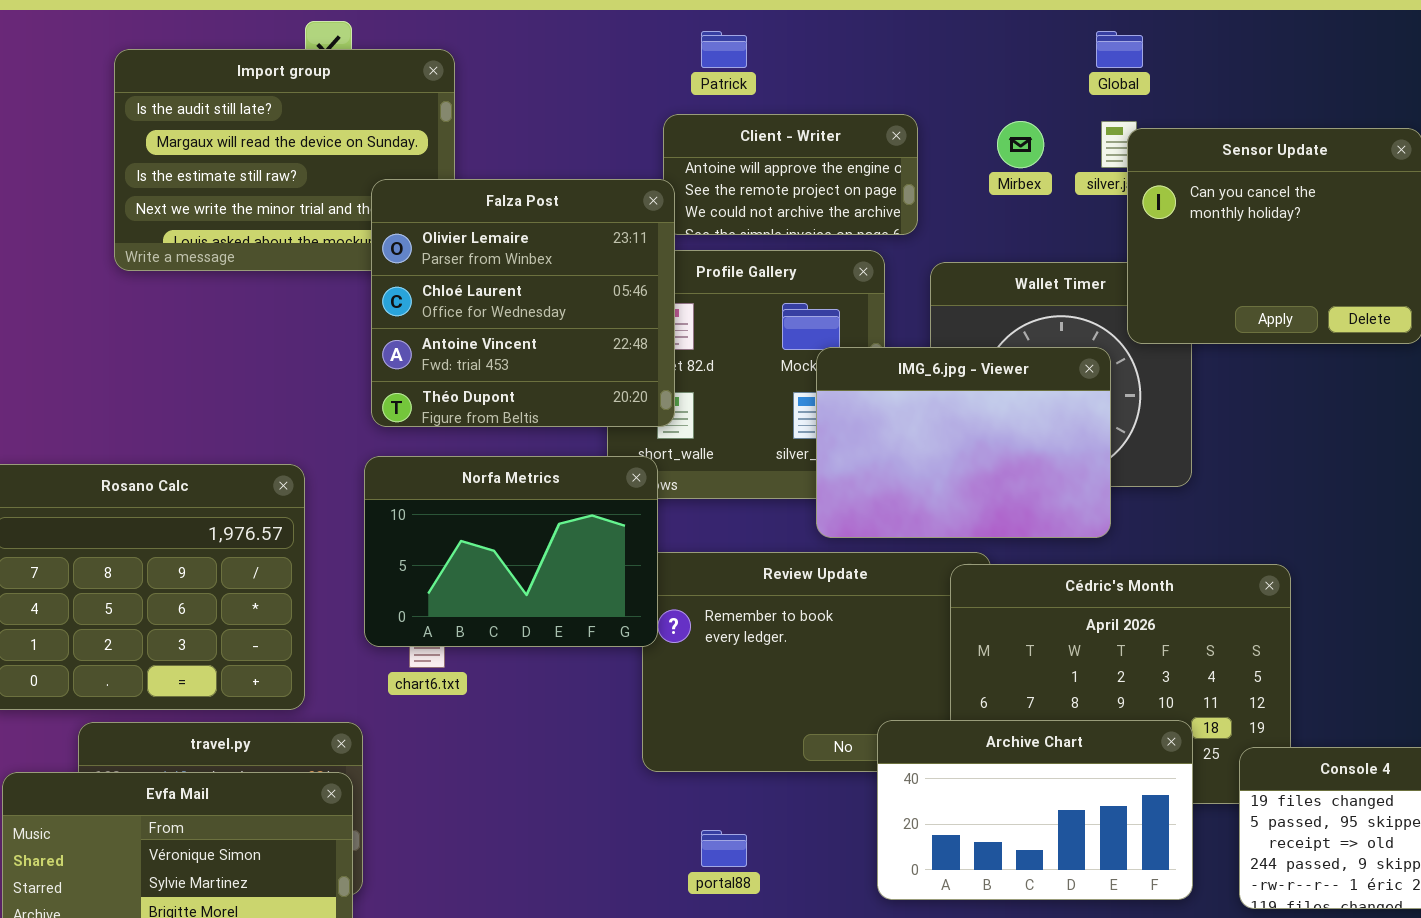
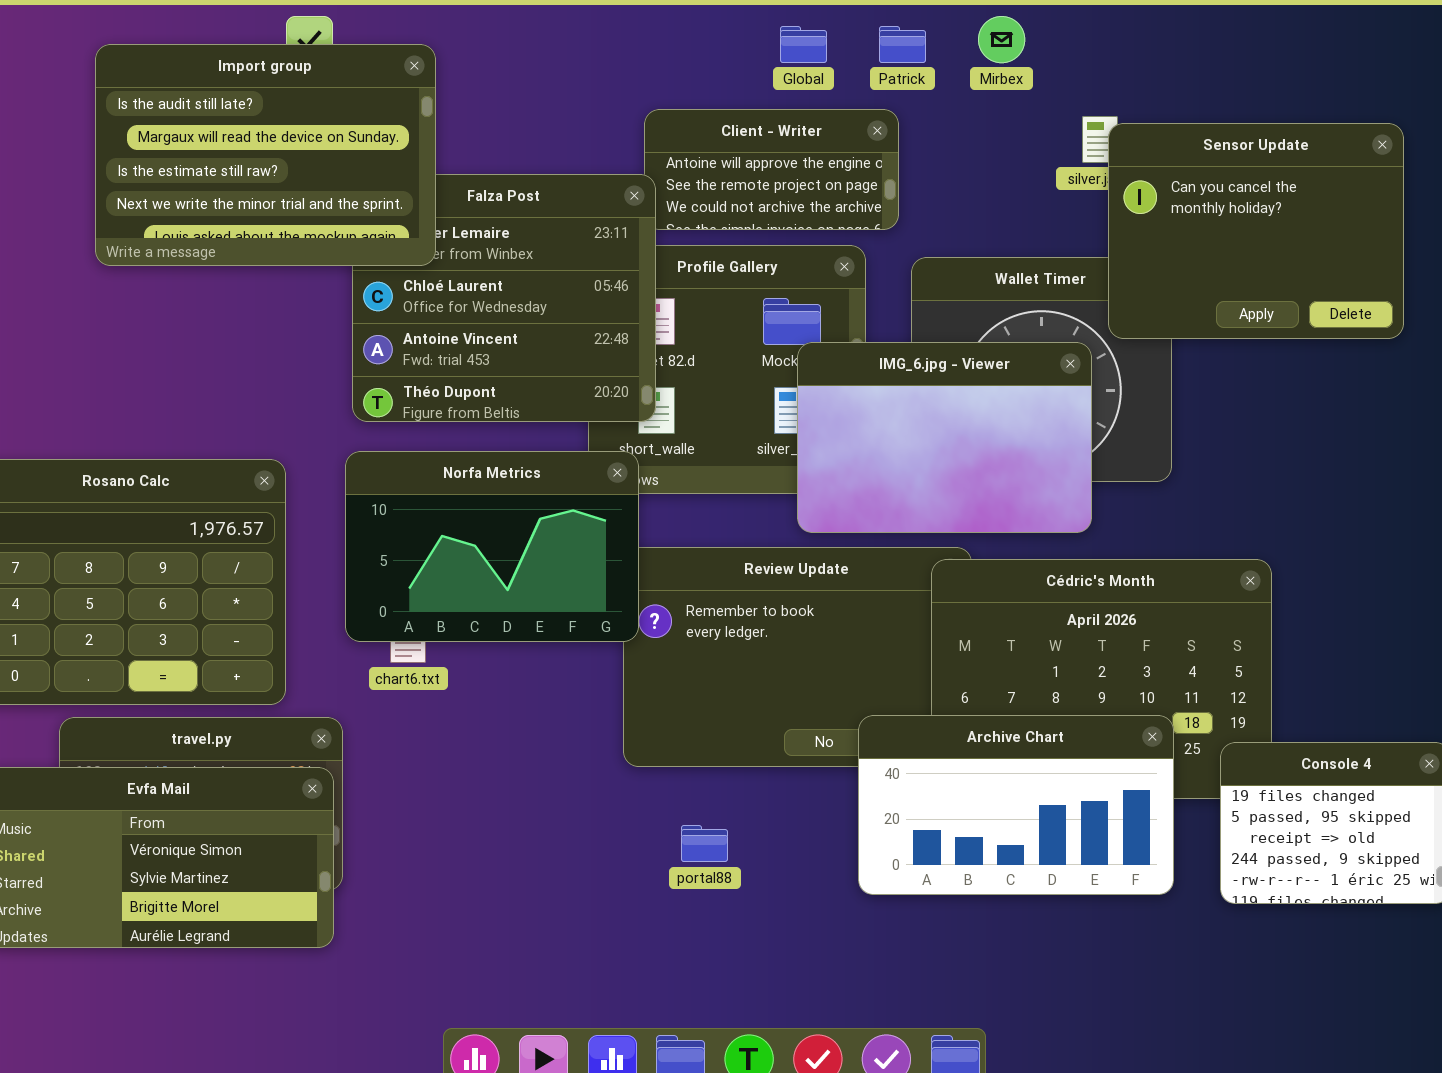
Patrick: [701,31,747,68] -> [879,26,926,63], moved
Global: [1096,31,1143,68] -> [780,26,827,63], moved
Import group: [114,49,455,271] -> [95,44,436,266], raised
Mirbex: [997,121,1044,168] -> [978,16,1025,63], moved

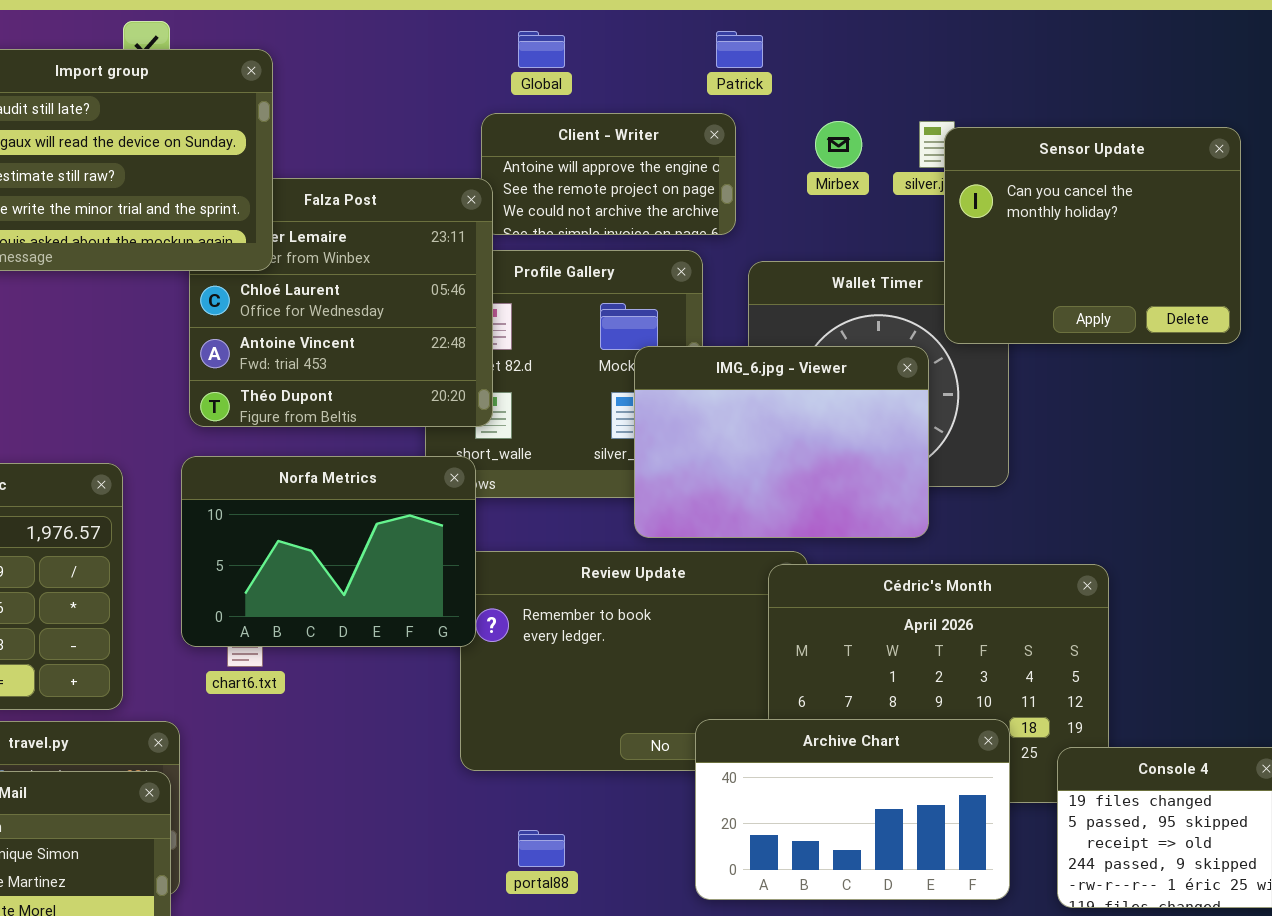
Mirbex: [978,16,1025,63] -> [815,121,862,168], moved
Global: [780,26,827,63] -> [518,31,565,68], moved

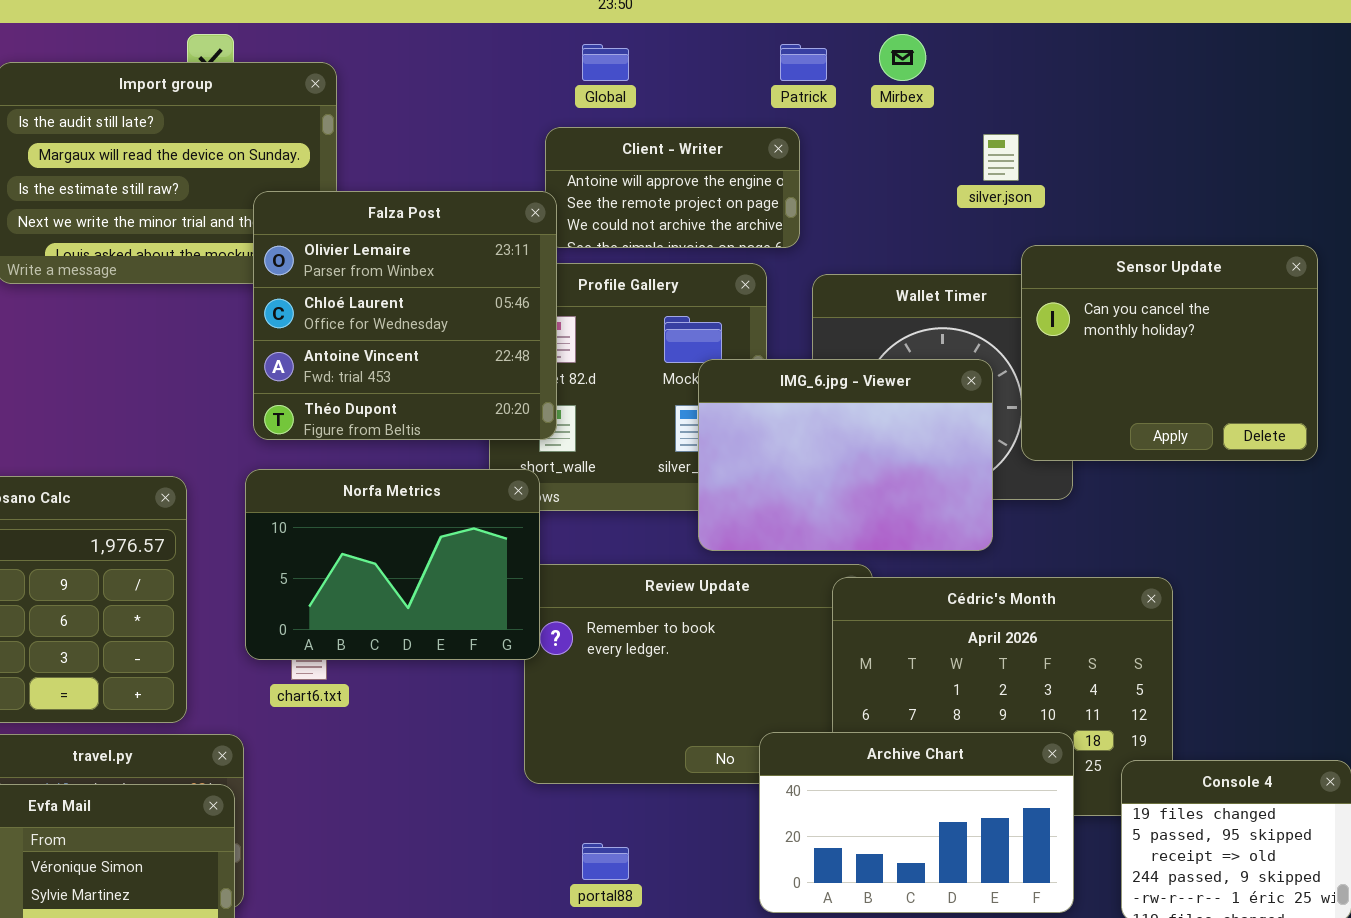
Mirbex: [815,121,862,168] -> [879,34,926,81], moved
Sensor Update: [944,127,1241,344] -> [1021,245,1318,461], moved
Falza Post: [189,178,493,427] -> [253,191,557,440], raised

